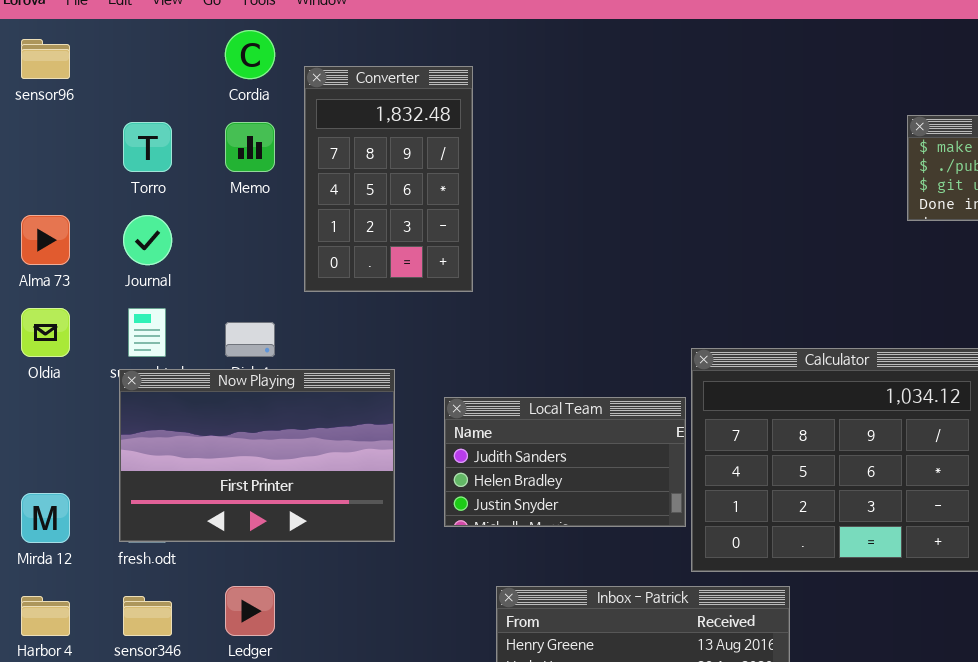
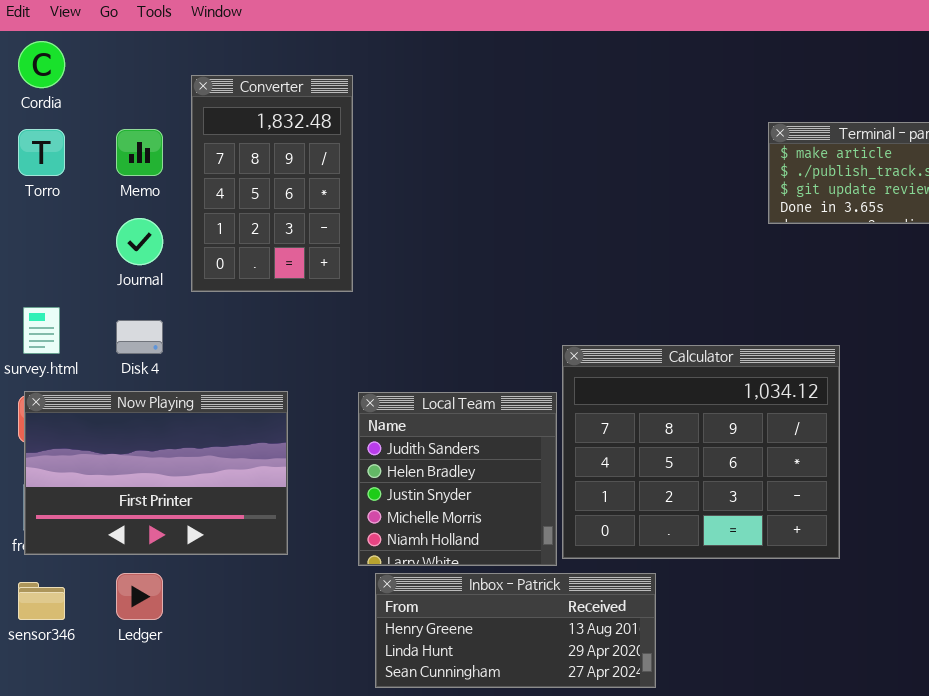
Cordia: [225,30,275,79] -> [18,41,65,88], moved
Journal: [123,215,172,265] -> [116,218,163,265], moved
Now Playing: [119,369,395,542] -> [24,391,288,555], moved
Local Team: [444,397,686,527] -> [358,392,557,566], resized

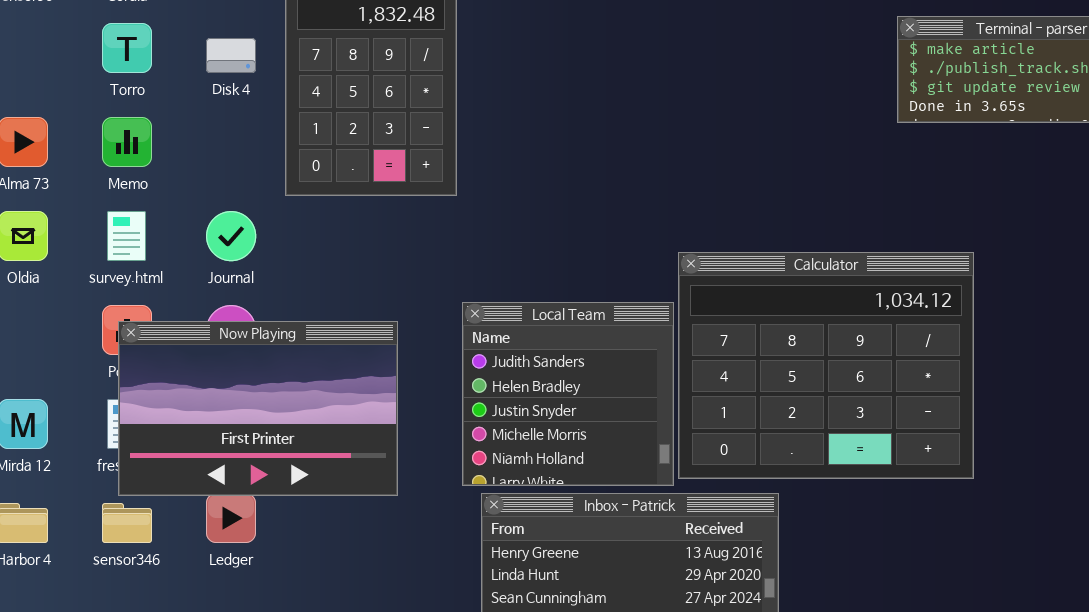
Memo: [116,129,163,176] -> [102,117,152,167], moved
Journal: [116,218,163,265] -> [206,211,256,261], moved
Disk 4: [116,320,163,354] -> [206,38,256,73], moved
Now Playing: [24,391,288,555] -> [118,321,398,496], moved

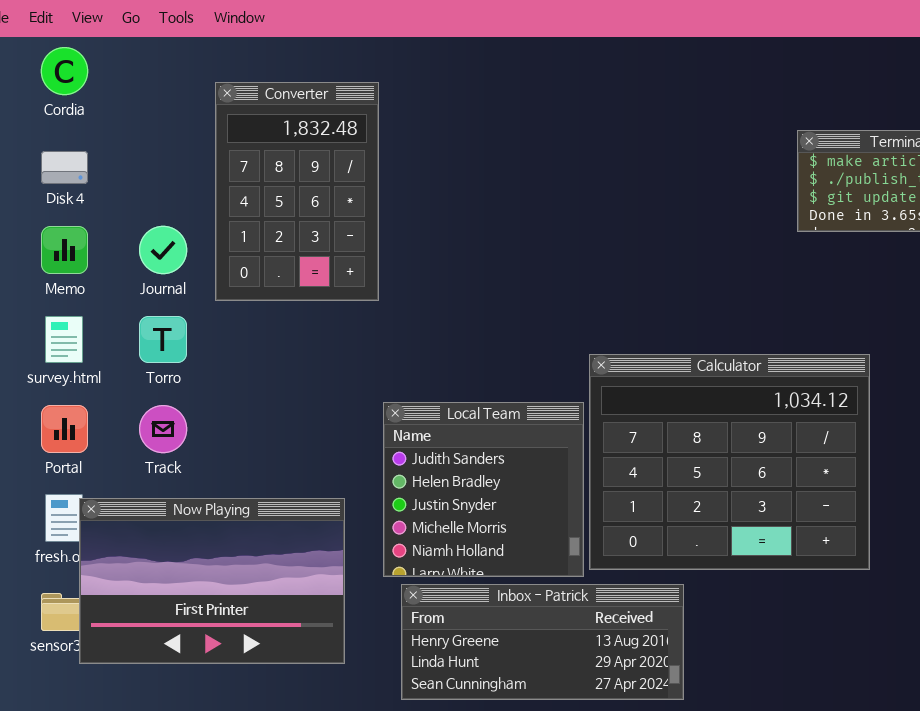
Torro: [102,23,152,73] -> [139,316,187,363], moved
Disk 4: [206,38,256,73] -> [41,151,88,184], moved
Journal: [206,211,256,261] -> [139,226,187,274], moved
Now Playing: [118,321,398,496] -> [79,498,345,664], moved

